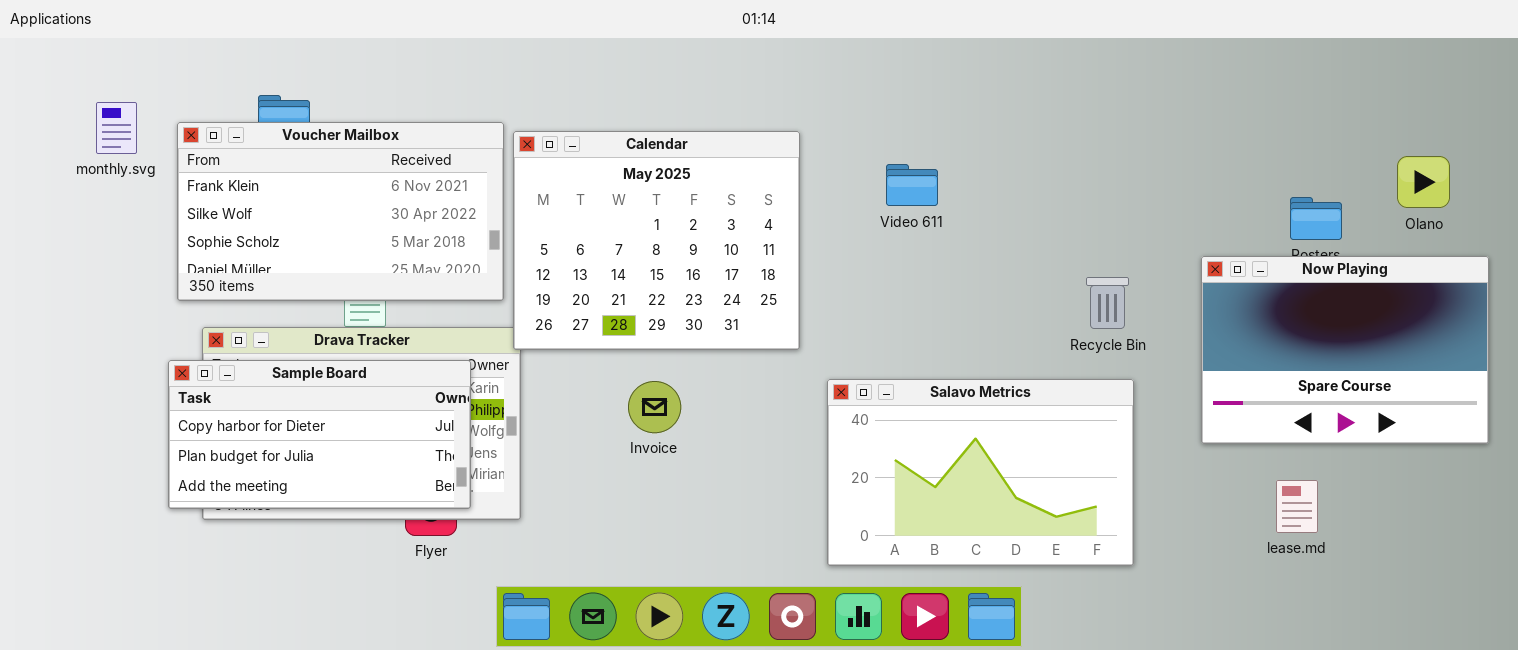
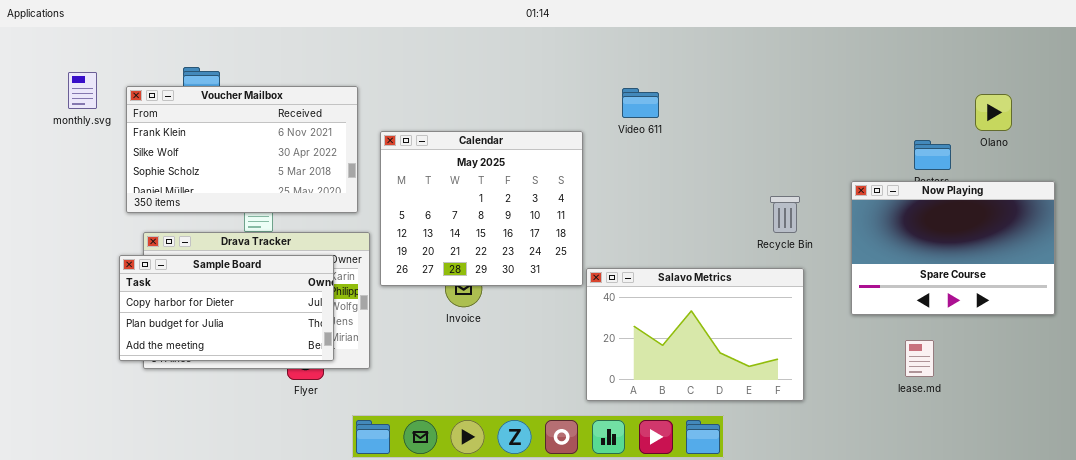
Calendar: [513,131,800,350] -> [380,131,583,286], moved
Olano: [1397,156,1450,208] -> [975,94,1012,131], moved
Video 611: [886,164,938,206] -> [622,88,659,118], moved

